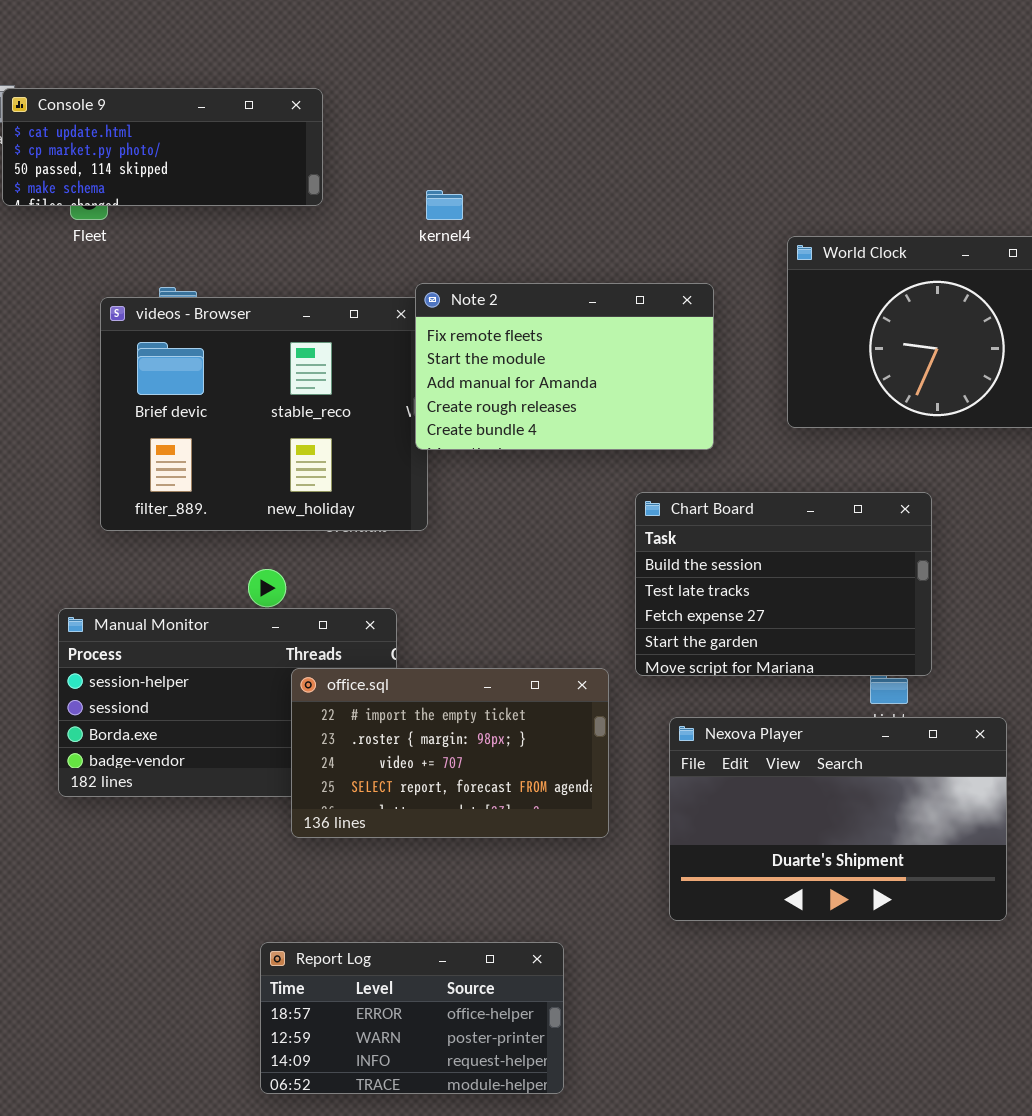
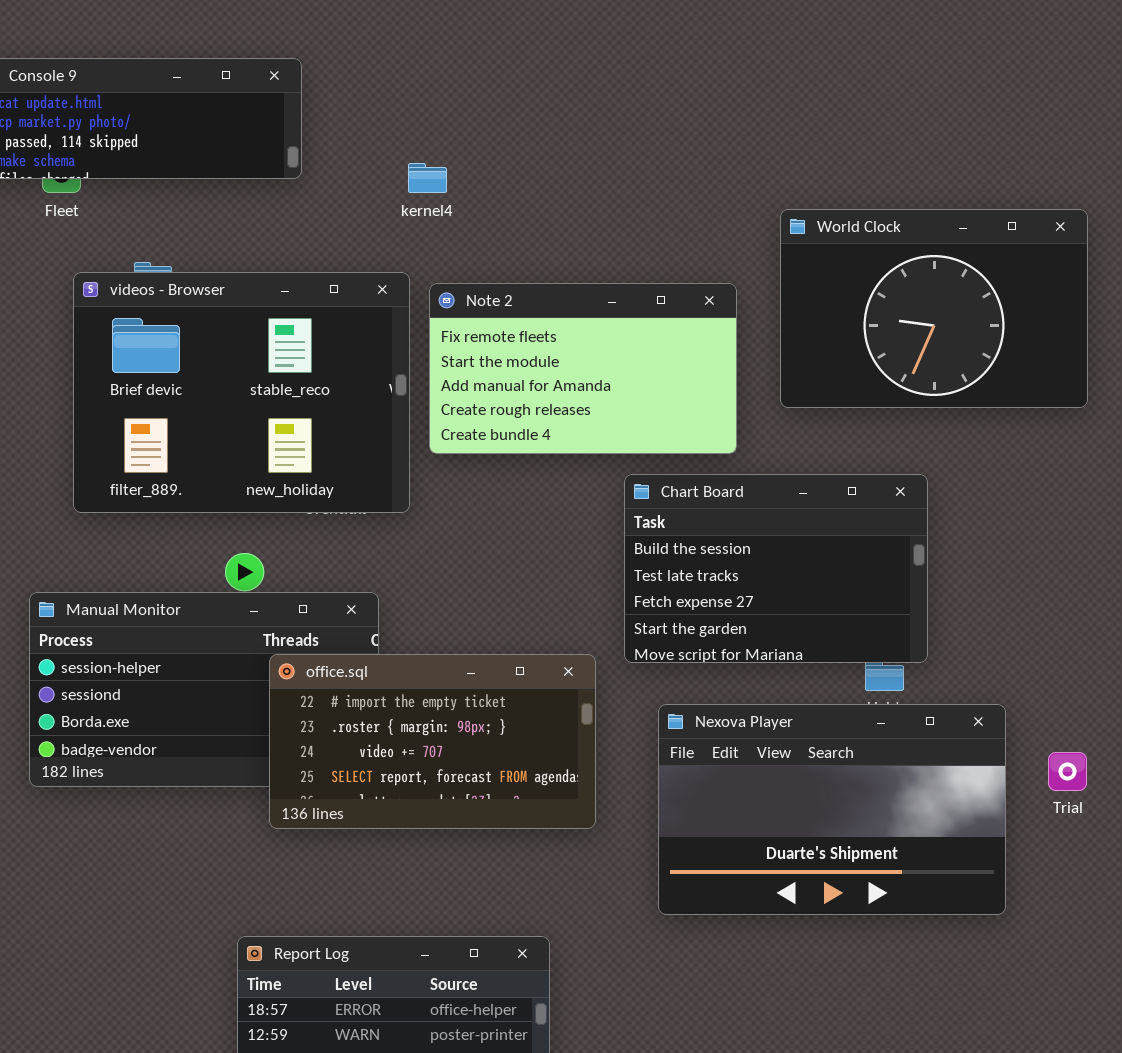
Note 2: [415,283,714,450] -> [429,283,737,454], moved

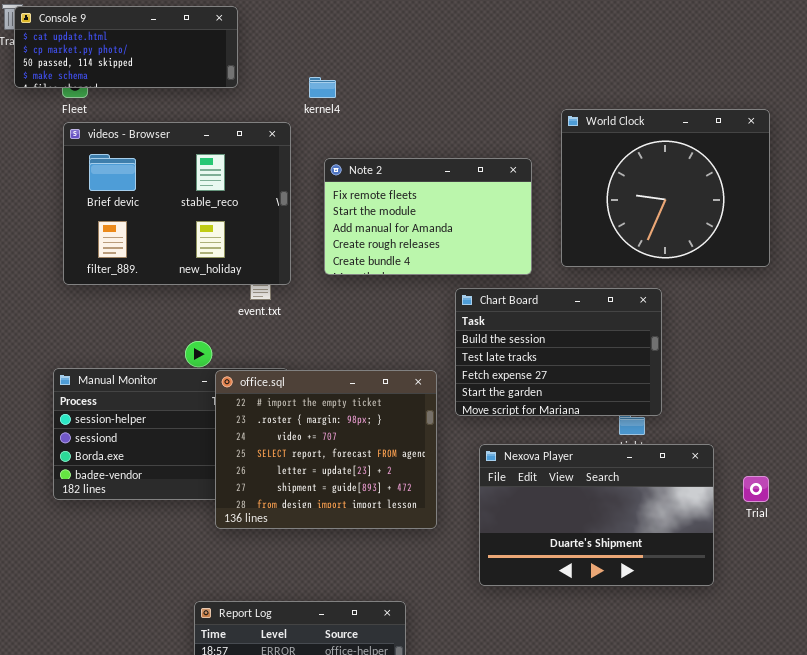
World Clock: [780,209,1088,408] -> [561,109,770,267], resized
videos - Browser: [73,272,410,513] -> [63,122,291,285], moved
office.sql: [269,654,596,829] -> [215,370,437,529], resized

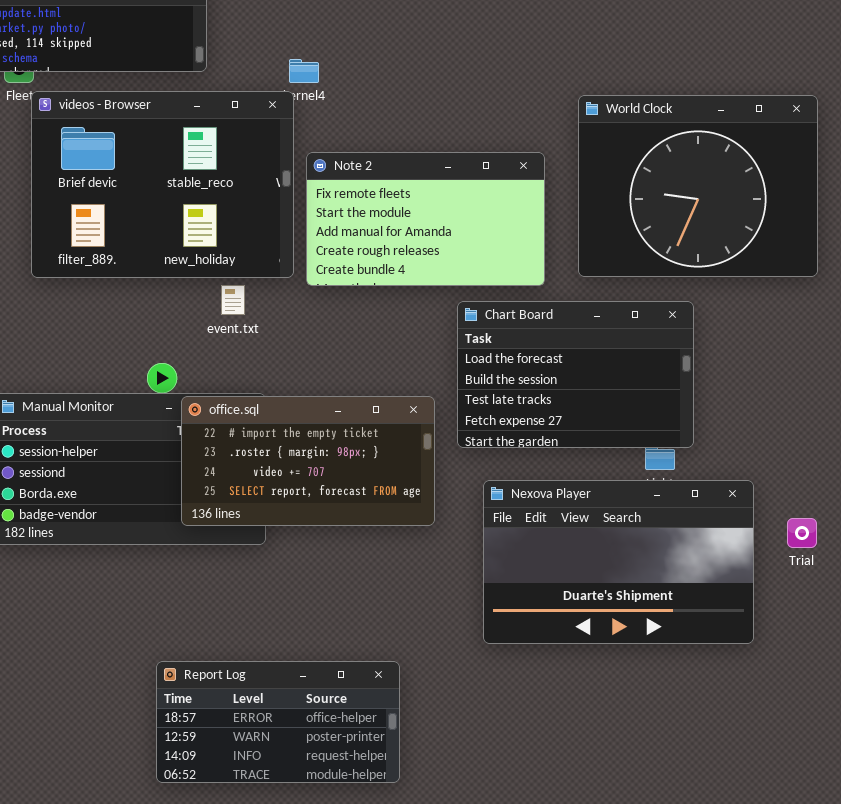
videos - Browser: [63,122,291,285] -> [31,91,294,278], moved
Chart Board: [455,288,662,416] -> [457,301,694,448], scrolled up 1 row
office.sql: [215,370,437,529] -> [181,396,435,526], resized

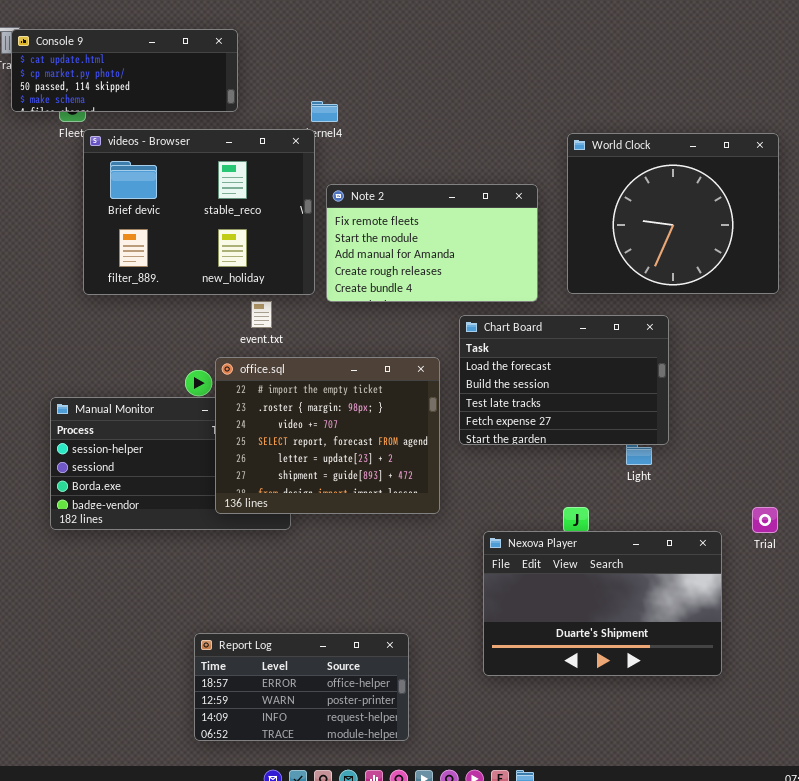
office.sql: [181,396,435,526] -> [215,357,440,514], resized
Nexova Player: [483,480,754,644] -> [483,531,722,676], moved

